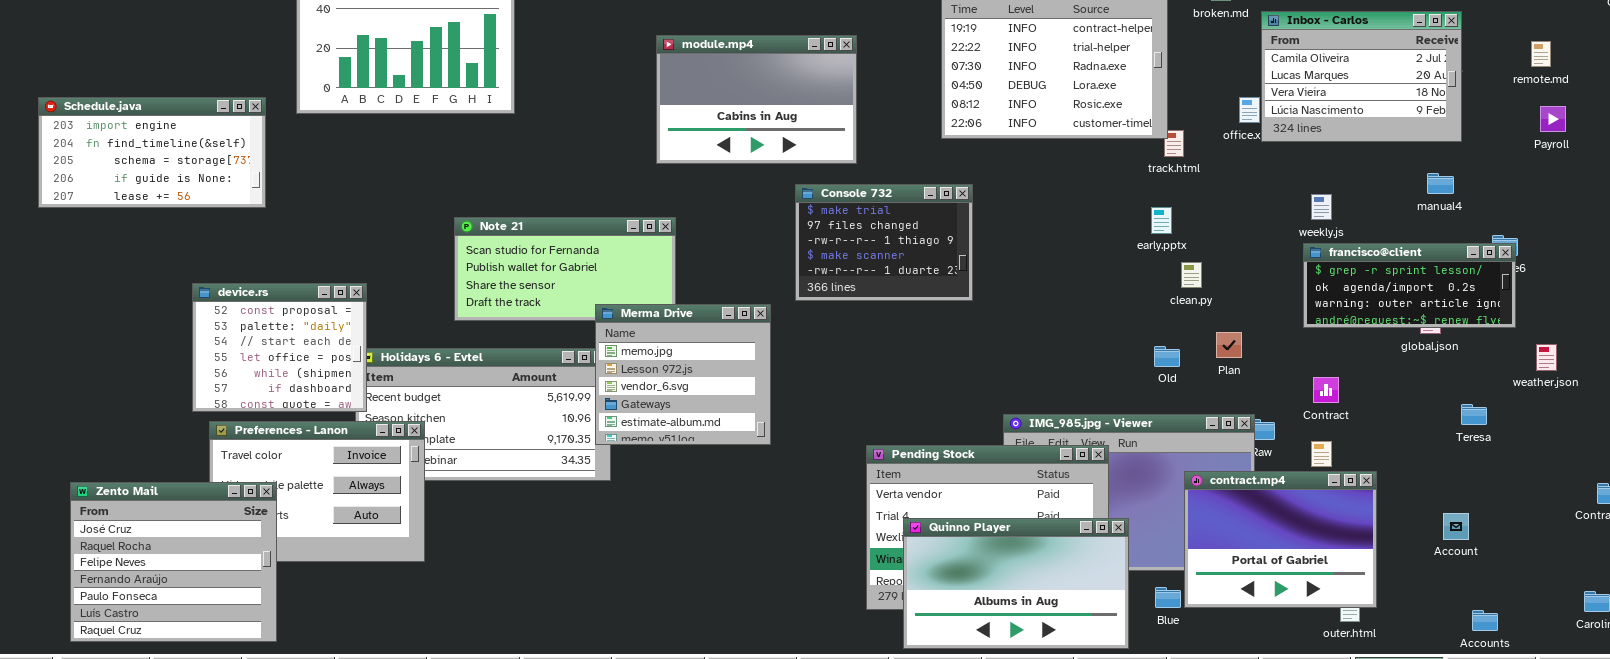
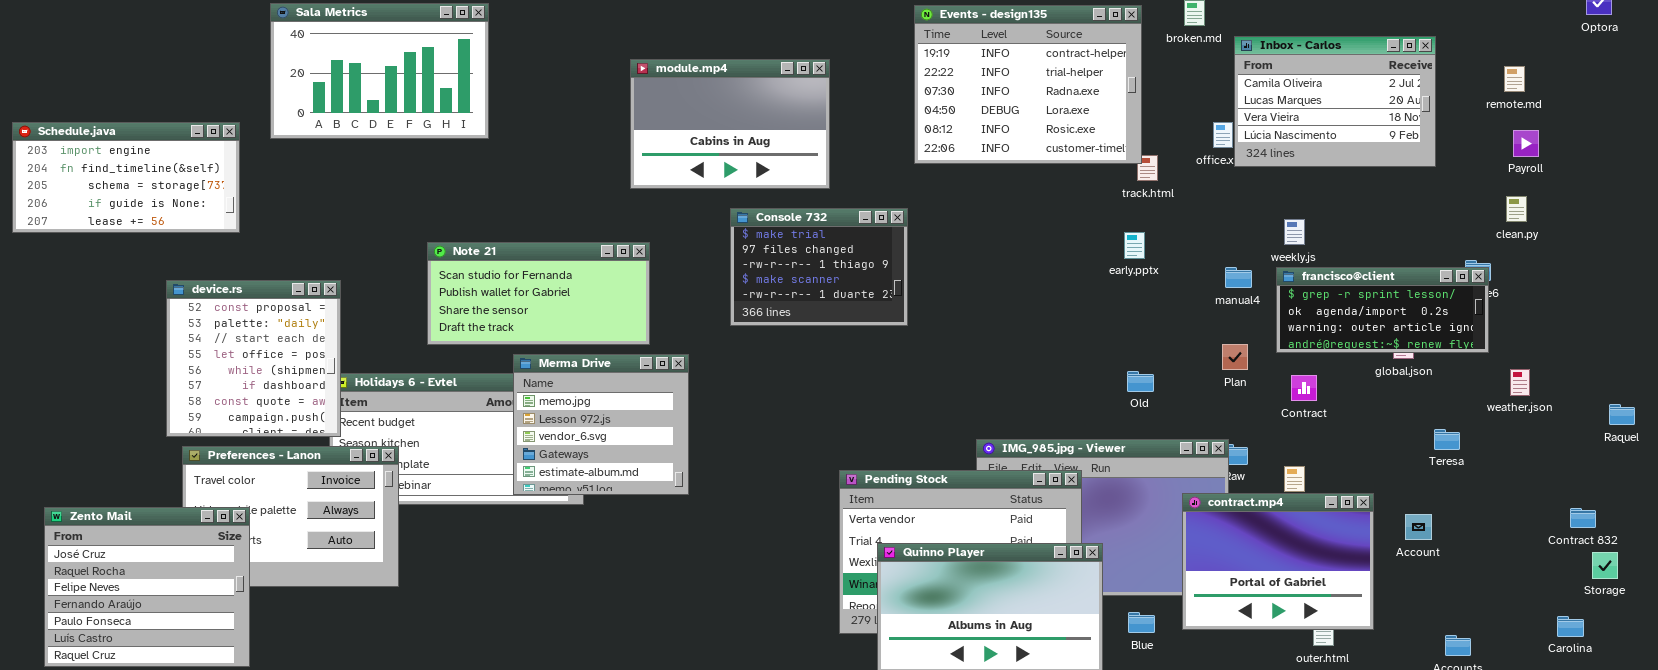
manual4: [1427,173,1454,194] -> [1225,267,1252,288], moved
Console 732: [795,184,973,301] -> [730,208,908,326], moved
clean.py: [1181,262,1202,288] -> [1506,196,1527,222], moved
device.rs: [192,283,367,412] -> [166,280,341,437], resized
Merma Drive: [595,304,771,445] -> [513,354,689,495], moved
Plan: [1216,332,1242,358] -> [1222,344,1248,370], moved
Contract: [1313,377,1339,403] -> [1291,375,1317,401], moved
contract.mp4: [1184,471,1377,608] -> [1182,493,1374,630], moved
Account: [1443,513,1469,540] -> [1405,514,1432,540], moved

